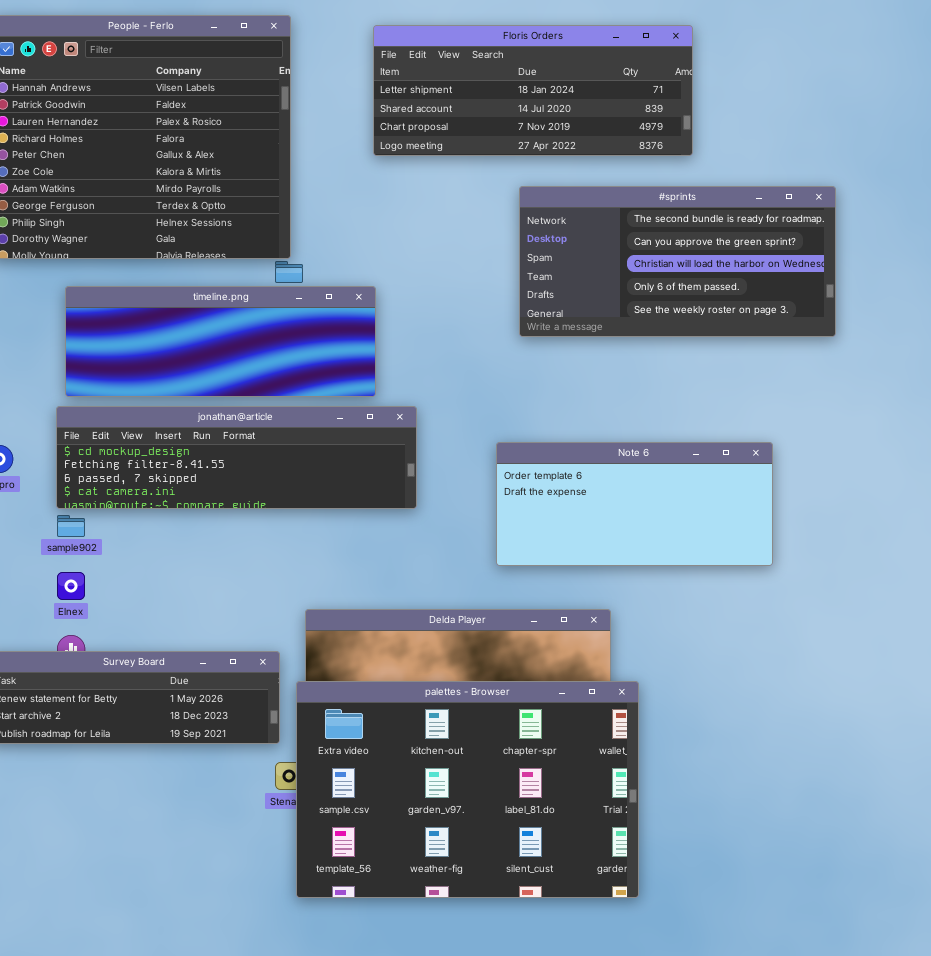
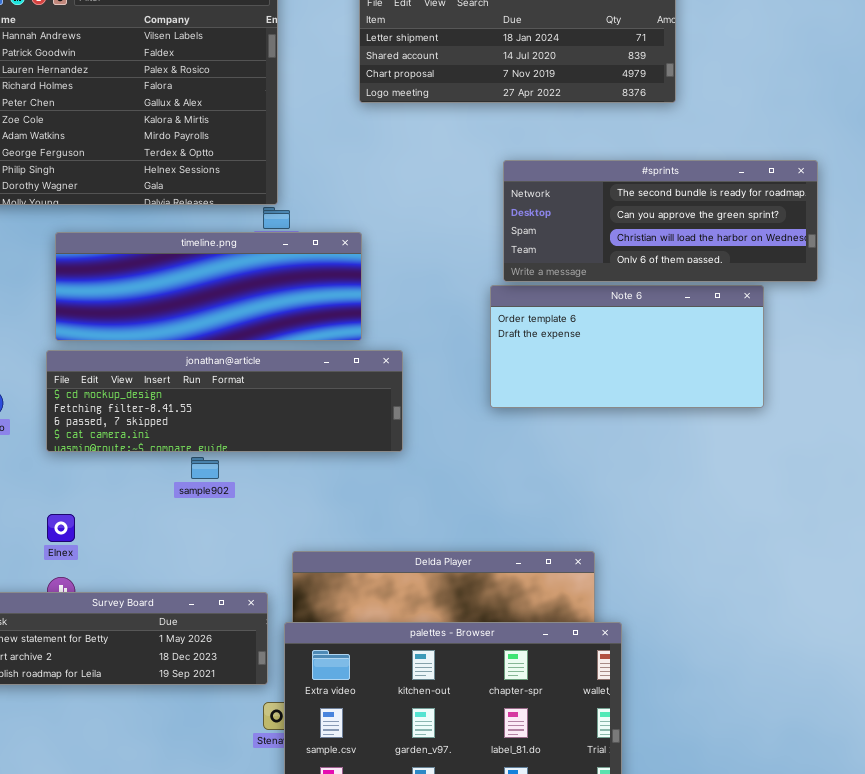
#sprints: [519,186,836,337] -> [503,160,818,282], resized
Note 6: [496,442,773,566] -> [490,285,764,408], moved
sample902: [57,515,85,537] -> [191,457,219,479], moved

